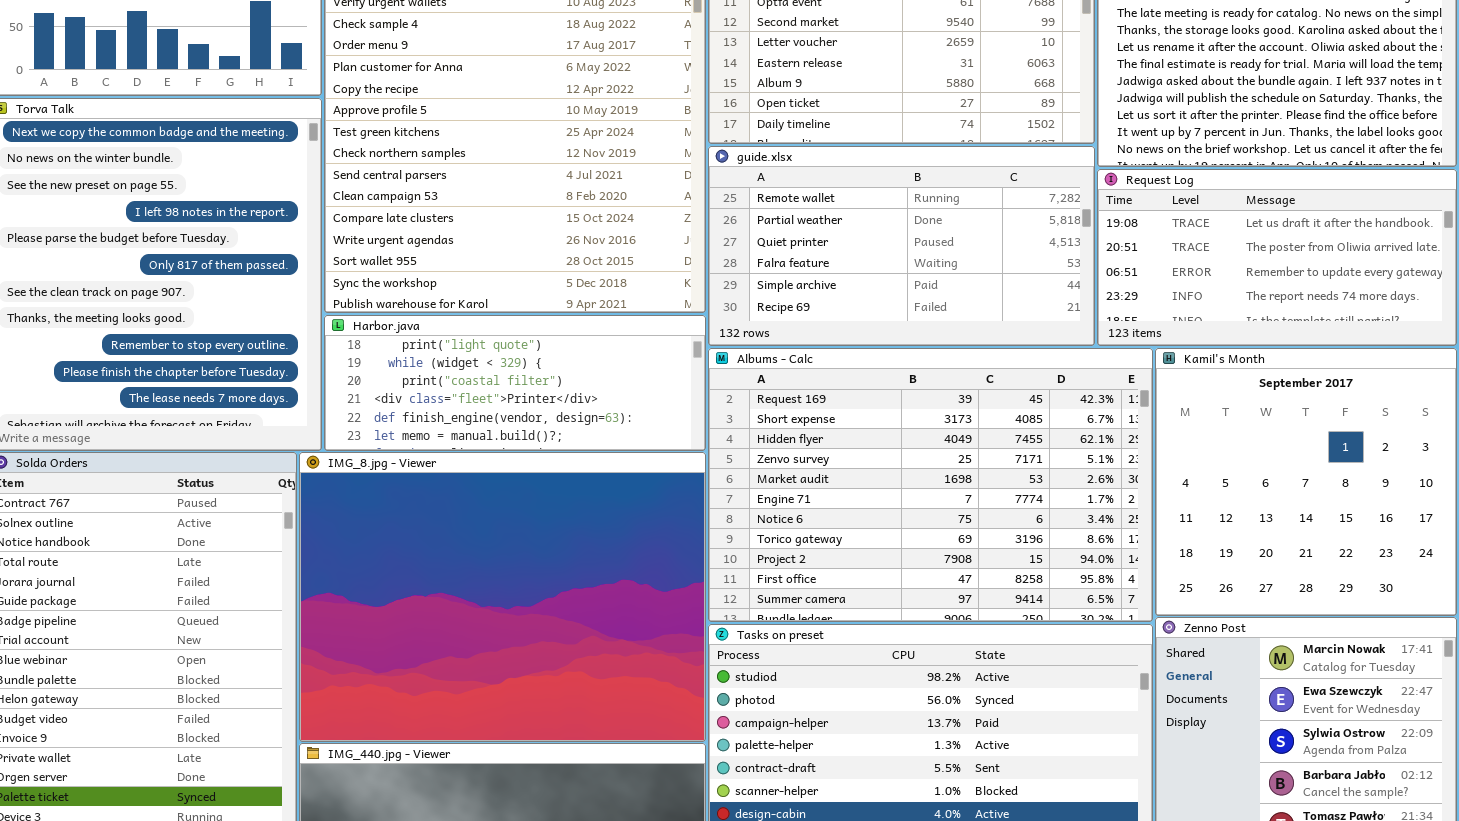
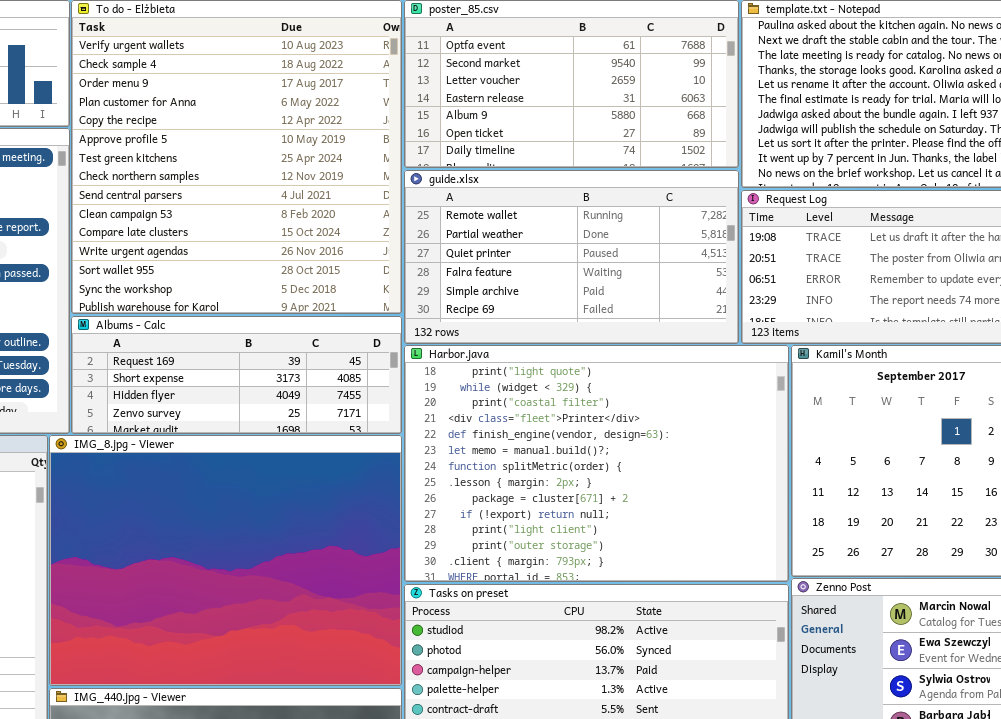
Harbor.java: [324,315,706,451] -> [404,345,789,582], moved, resized
Albums - Calc: [708,348,1153,622] -> [71,316,402,434], moved, resized

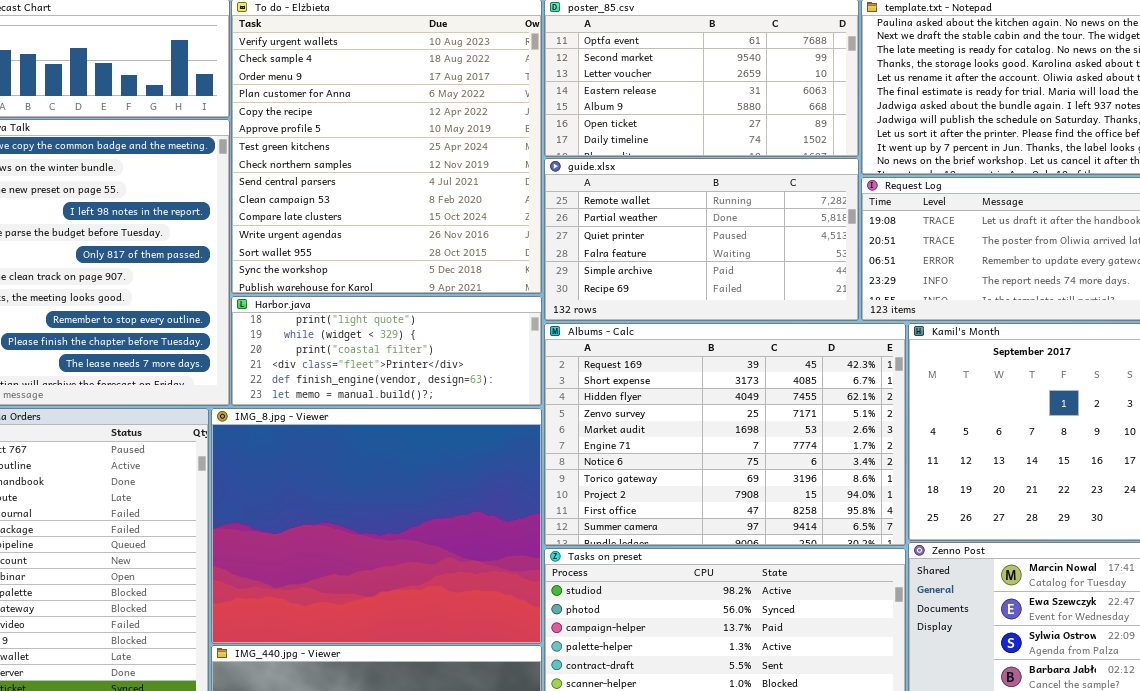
Albums - Calc: [71,316,402,434] -> [544,323,906,546], moved, resized
Harbor.java: [404,345,789,582] -> [231,296,542,406], moved, resized

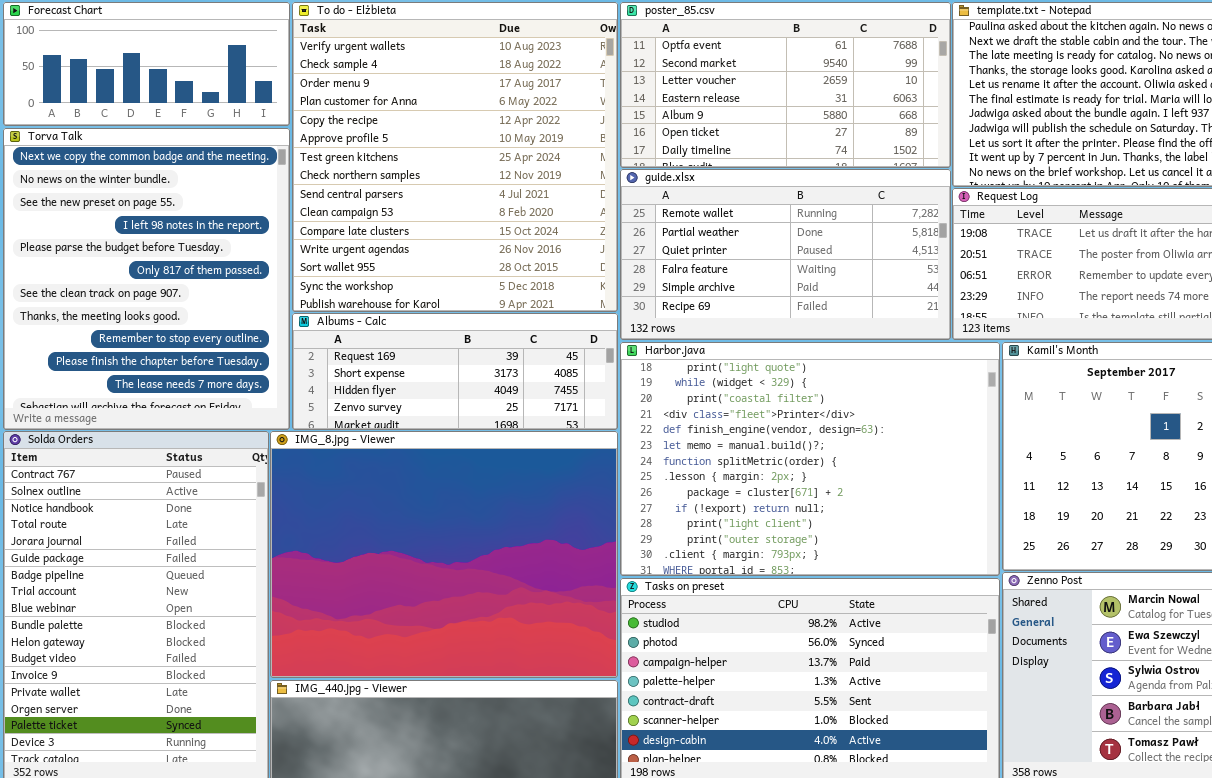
Harbor.java: [231,296,542,406] -> [620,342,1000,576], moved, resized
Albums - Calc: [544,323,906,546] -> [292,313,618,430], moved, resized

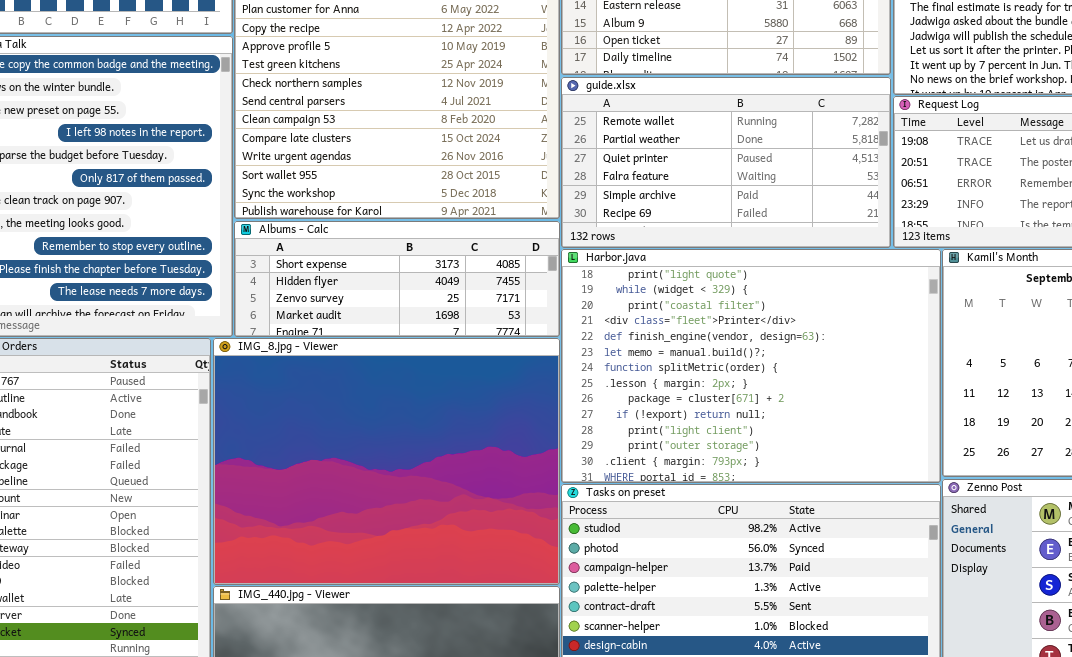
Albums - Calc: [292,313,618,430] -> [234,221,560,337], scrolled down 1 row

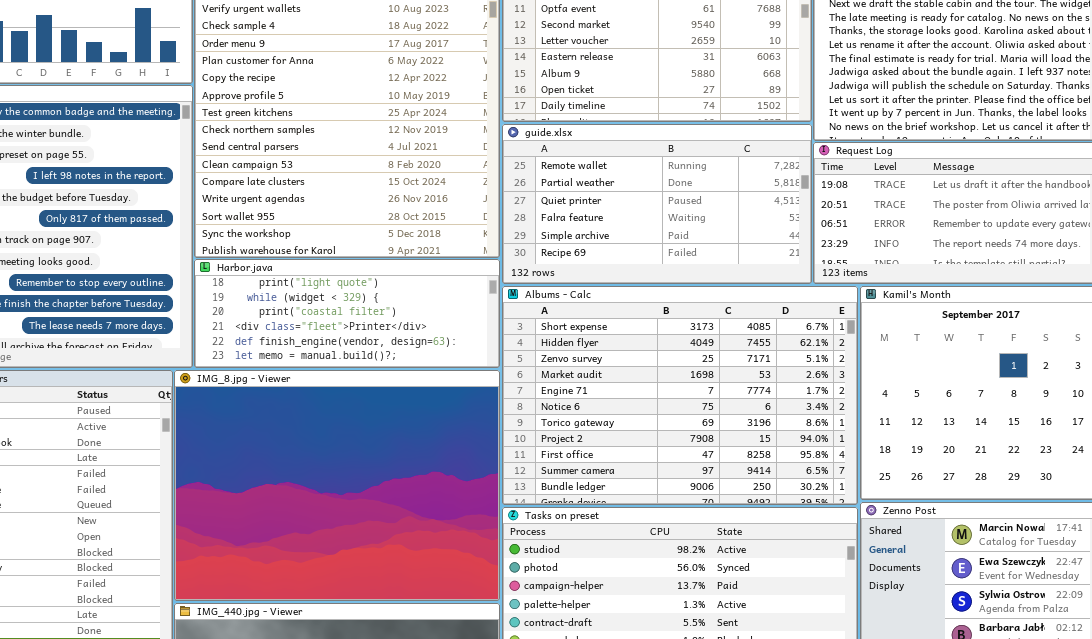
Albums - Calc: [234,221,560,337] -> [502,286,858,505], moved, resized
Harbor.java: [561,249,941,483] -> [194,259,500,368], moved, resized

